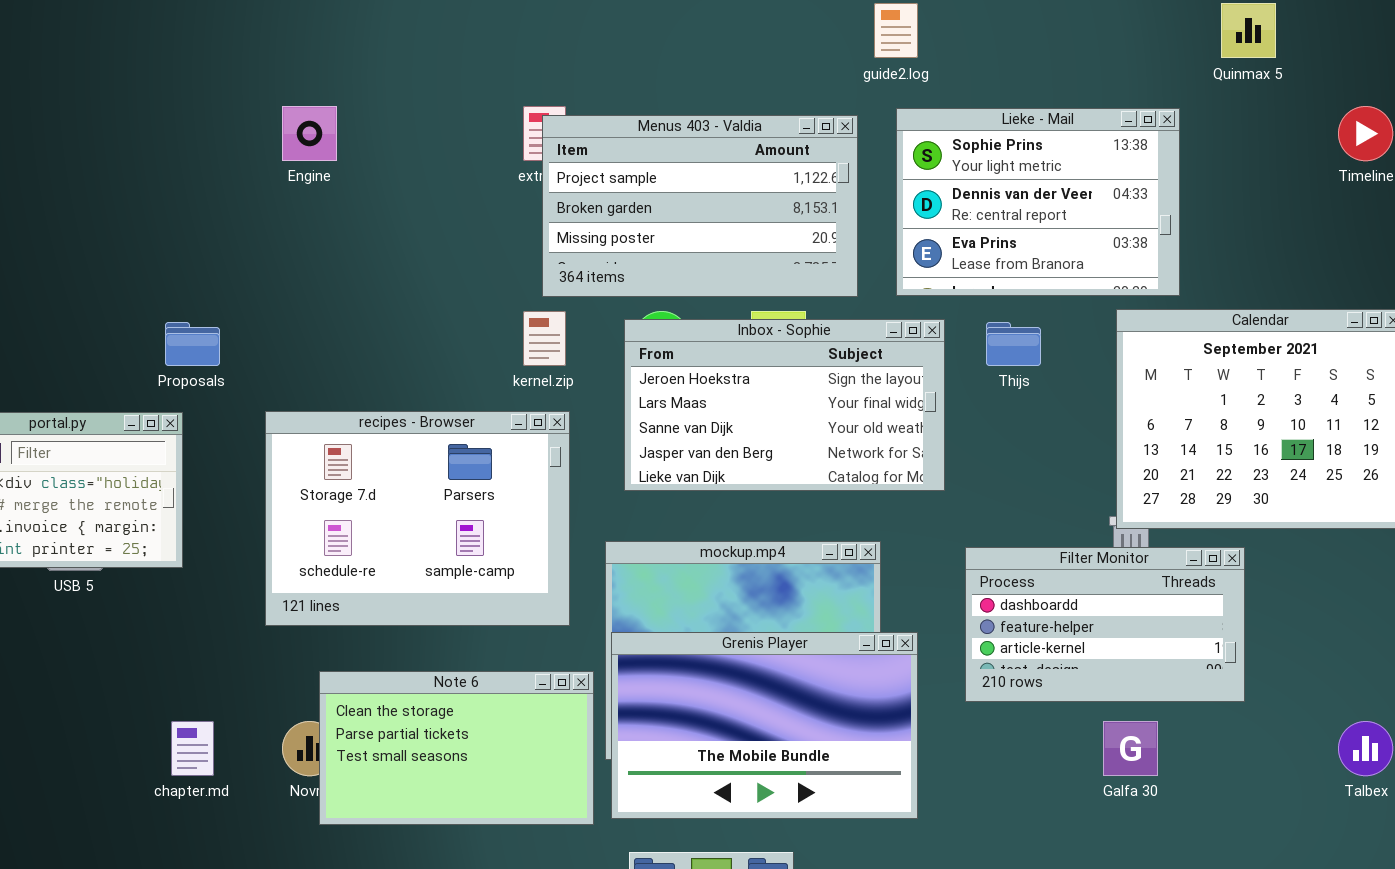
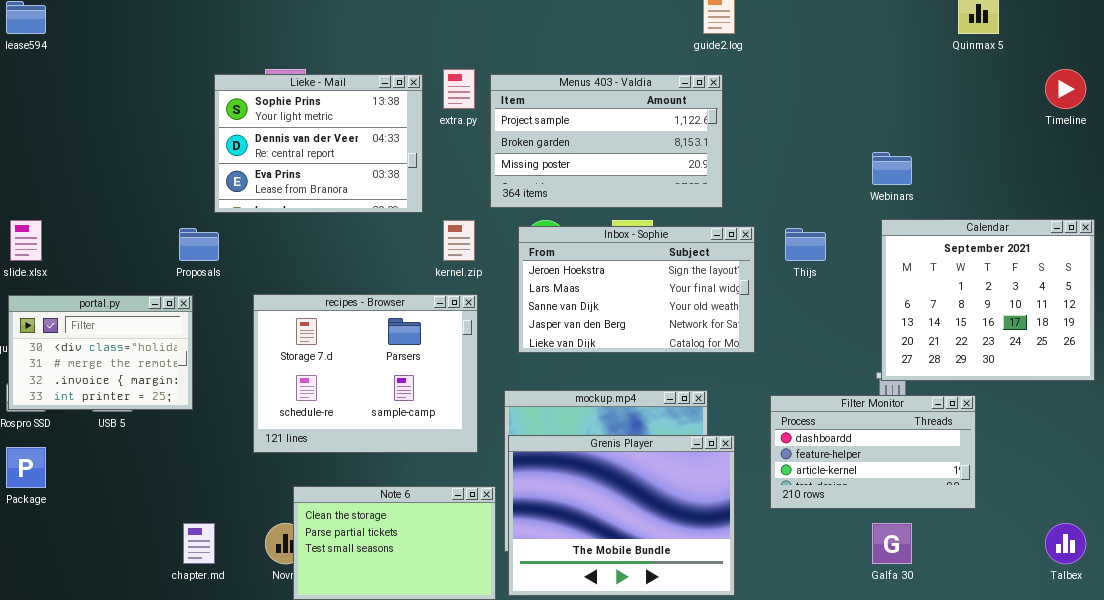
Lieke - Mail: [896,108,1180,296] -> [214,74,423,213], moved
Menus 403 - Valdia: [542,115,858,297] -> [490,74,723,208], moved
Grenis Player: [611,632,918,819] -> [508,435,735,596], resized

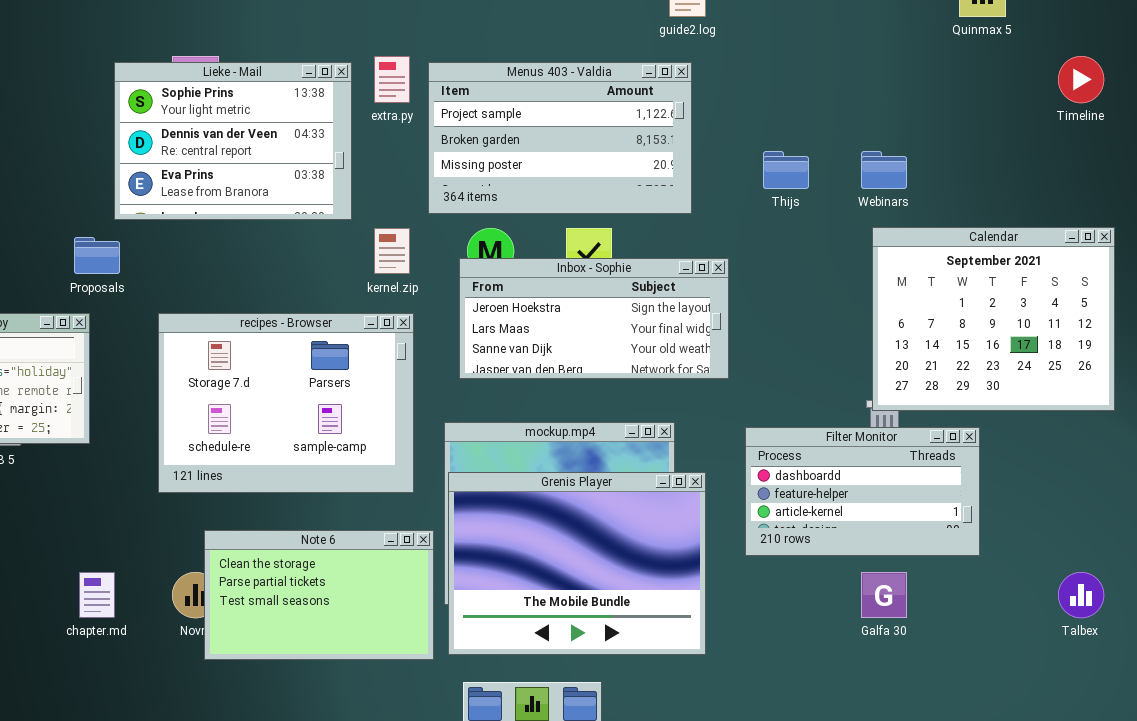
Inbox - Sophie: [518,226,755,353] -> [459,258,729,379], resized
Thijs: [785,228,826,261] -> [763,151,809,189], moved

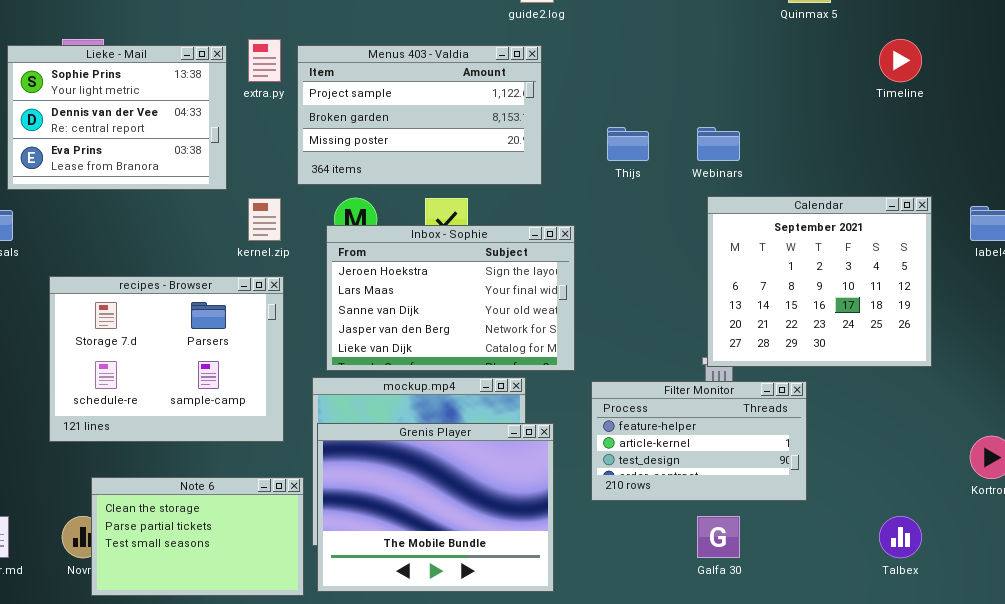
Inbox - Sophie: [459,258,729,379] -> [326,225,575,371], resized
Filter Monitor: [745,427,980,556] -> [591,381,807,501], scrolled down 1 row

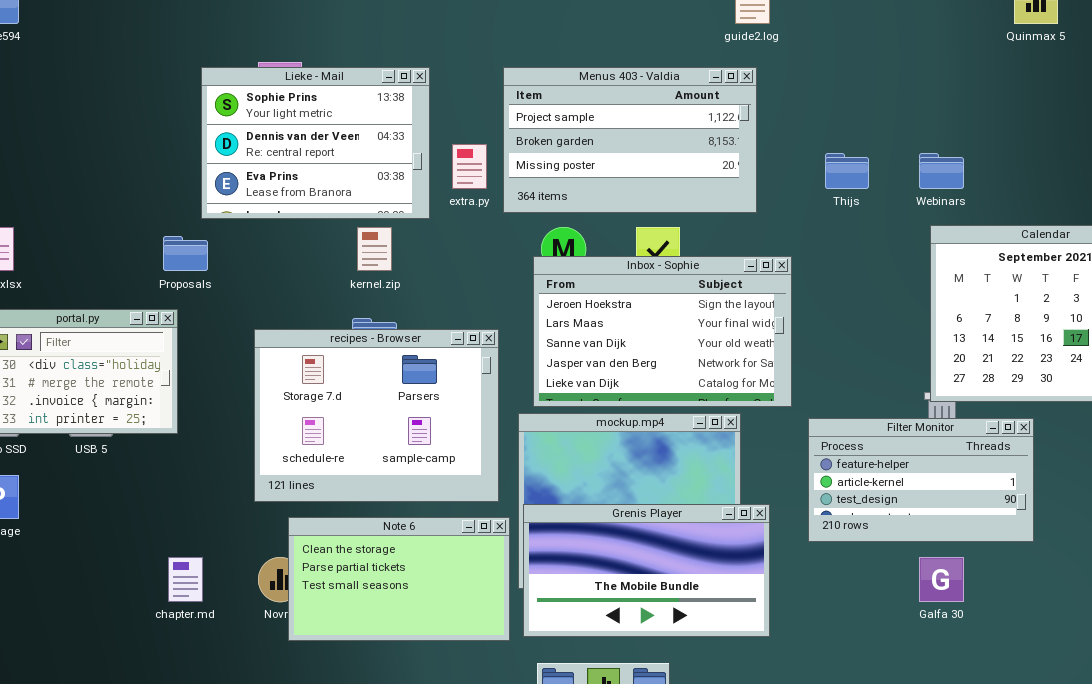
extra.py: [248,39,281,82] -> [452,144,487,189], moved
kernel.zip: [248,198,281,241] -> [357,227,392,271], moved
recipes - Browser: [49,276,284,442] -> [254,329,499,502], moved
Grenis Player: [317,423,554,592] -> [523,504,770,637], resized

